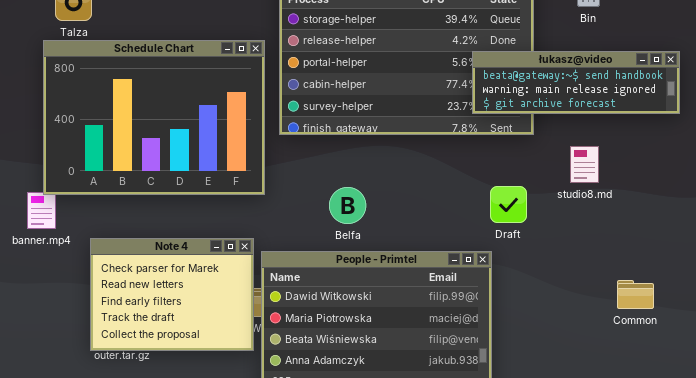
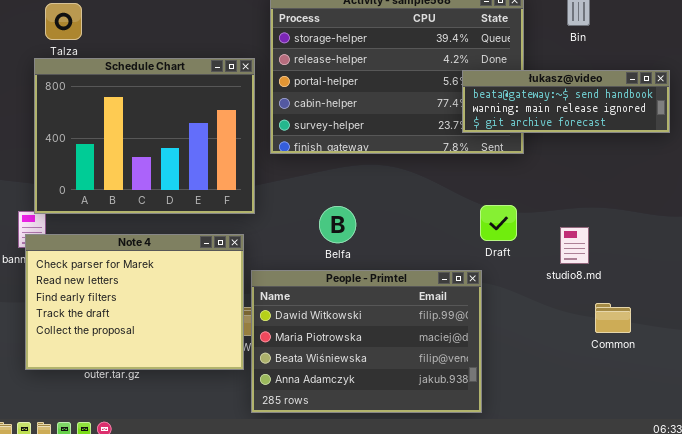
studio8.md: [570,146,599,183] -> [560,227,589,264], moved
Note 4: [90,238,254,351] -> [25,234,244,370], resized
Common: [617,280,654,309] -> [595,303,631,333], moved

